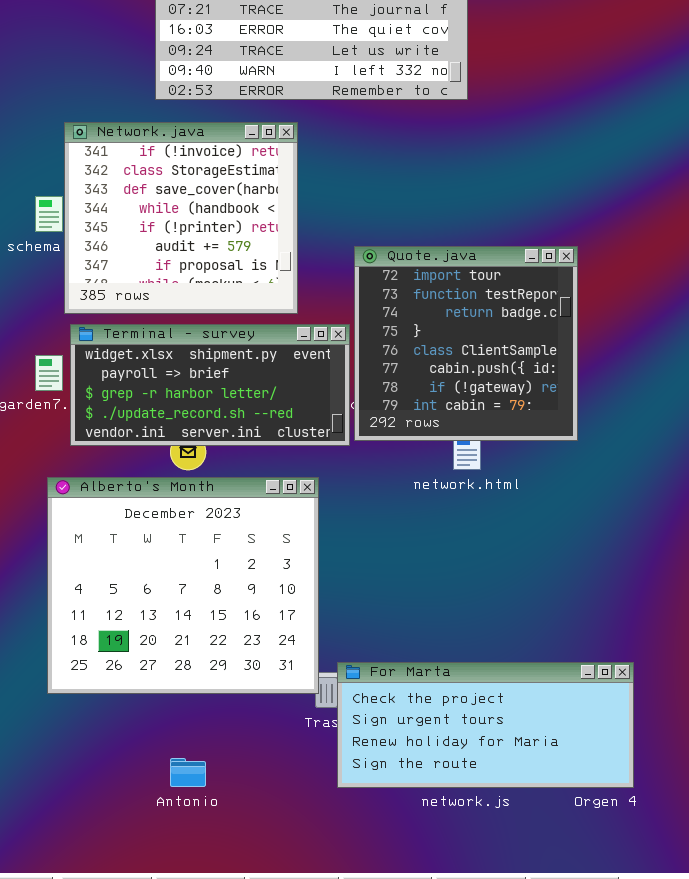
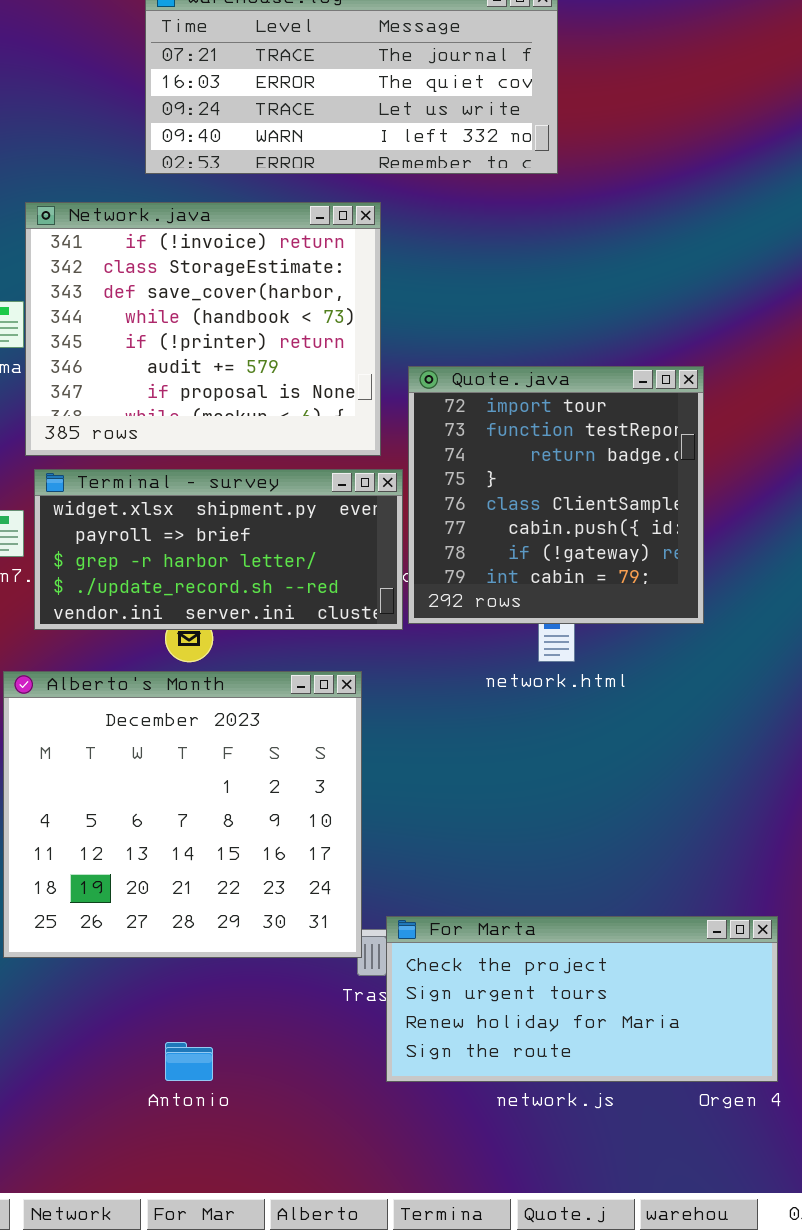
Network.java: [64,122,298,314] -> [25,202,381,456], resized

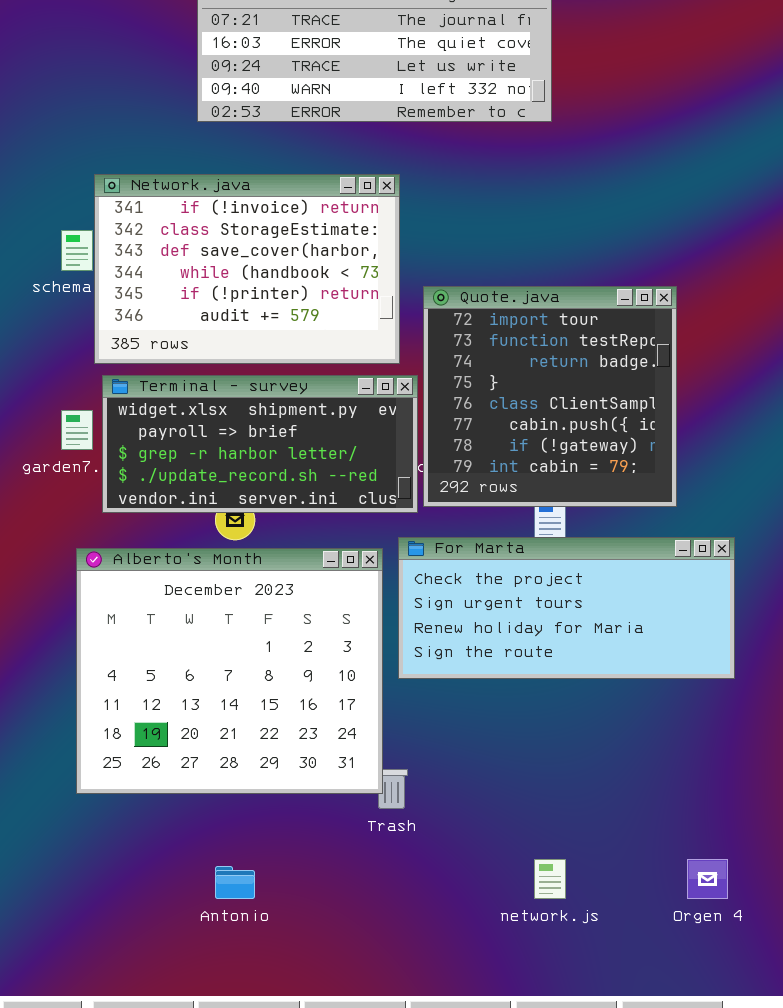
Network.java: [25,202,381,456] -> [94,174,400,364], resized
For Marta: [386,916,778,1082] -> [398,537,735,679], moved

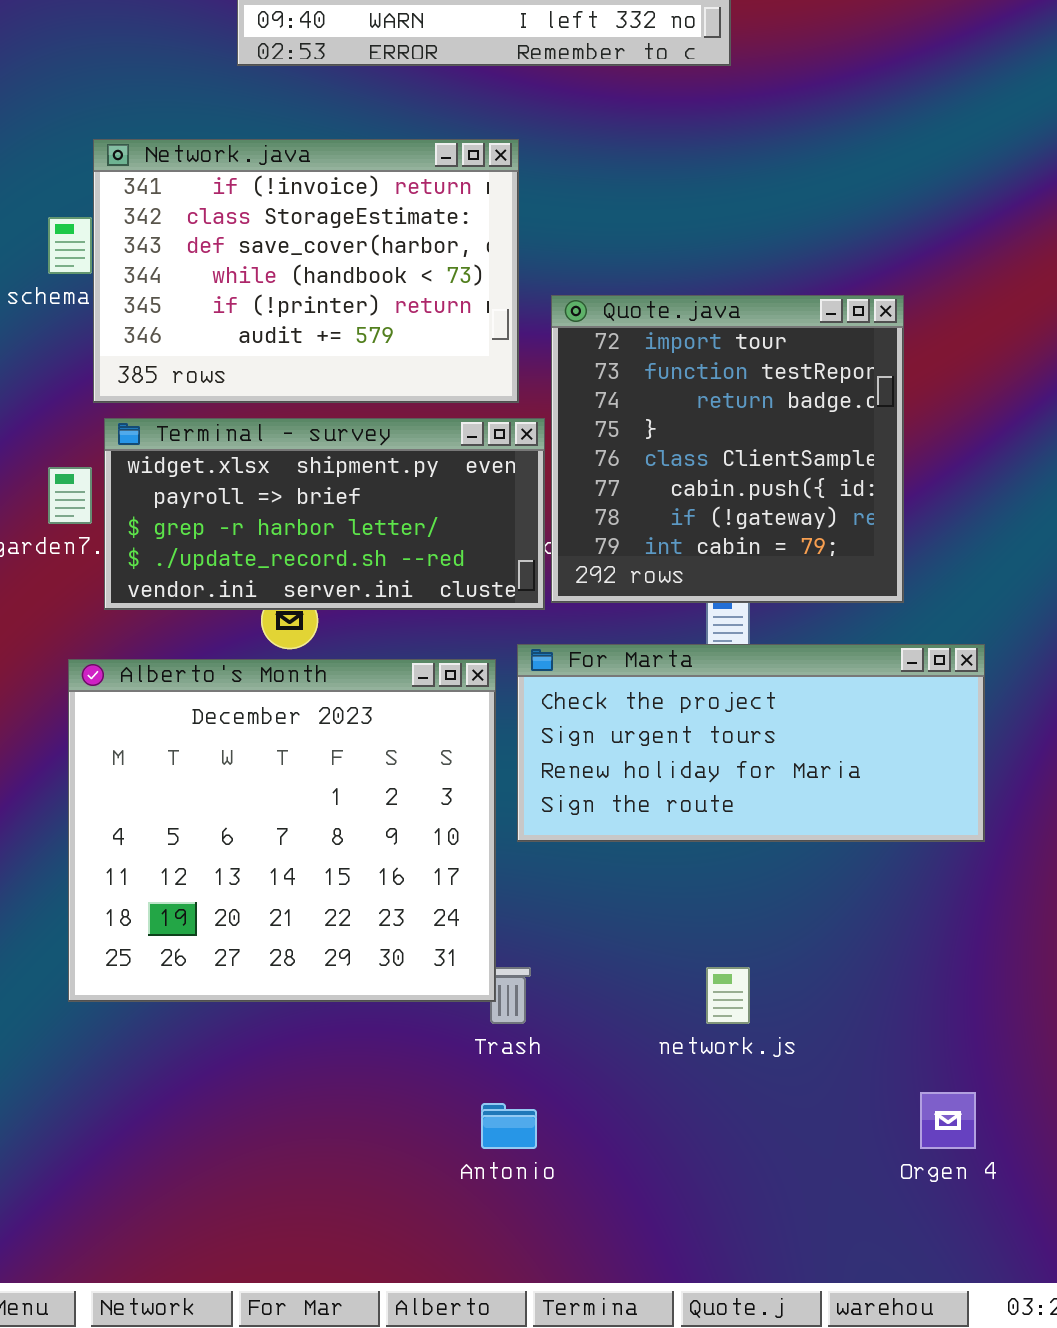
network.js: [534,859,566,899] -> [706,967,750,1024], moved
Antonio: [215,866,255,899] -> [481,1103,537,1149], moved

